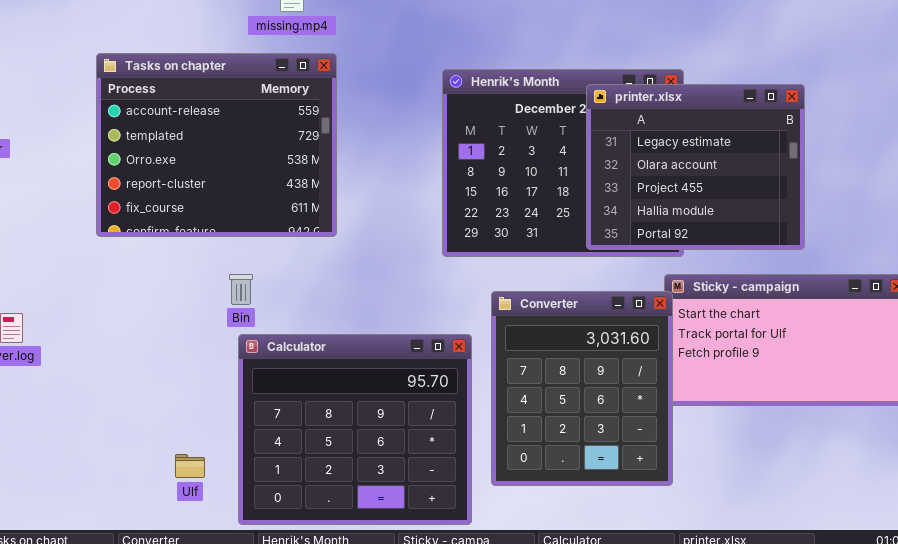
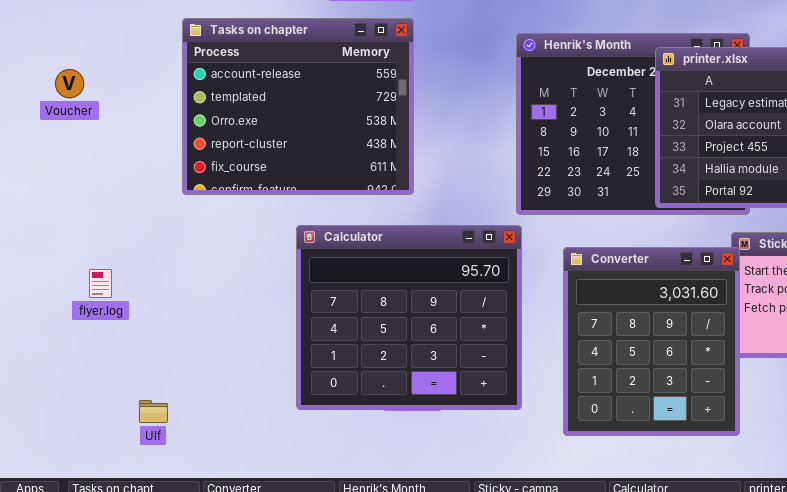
Calculator: [238,334,472,525] -> [296,225,522,410], moved
Ulf: [175,454,205,478] -> [139,400,168,423], moved

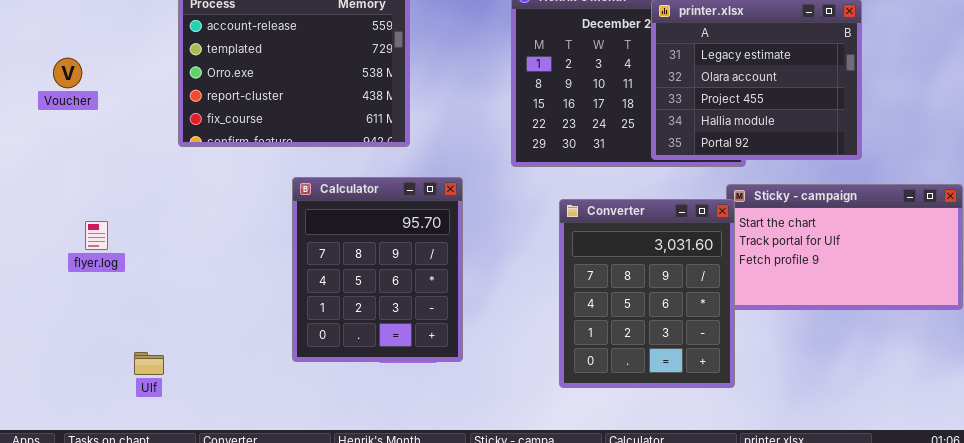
Voucher: [55,69,84,98] -> [53,58,82,88], moved
Calculator: [296,225,522,410] -> [292,177,463,362], resized

